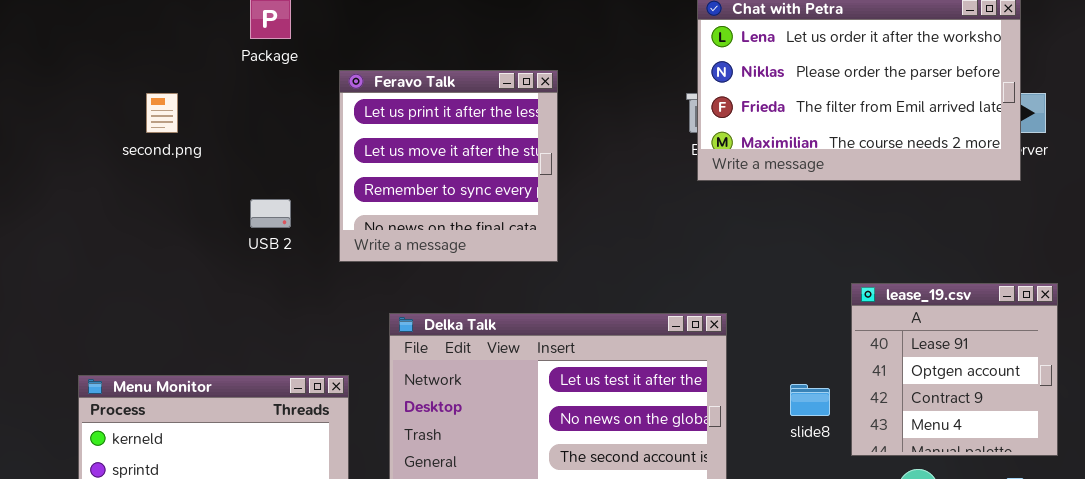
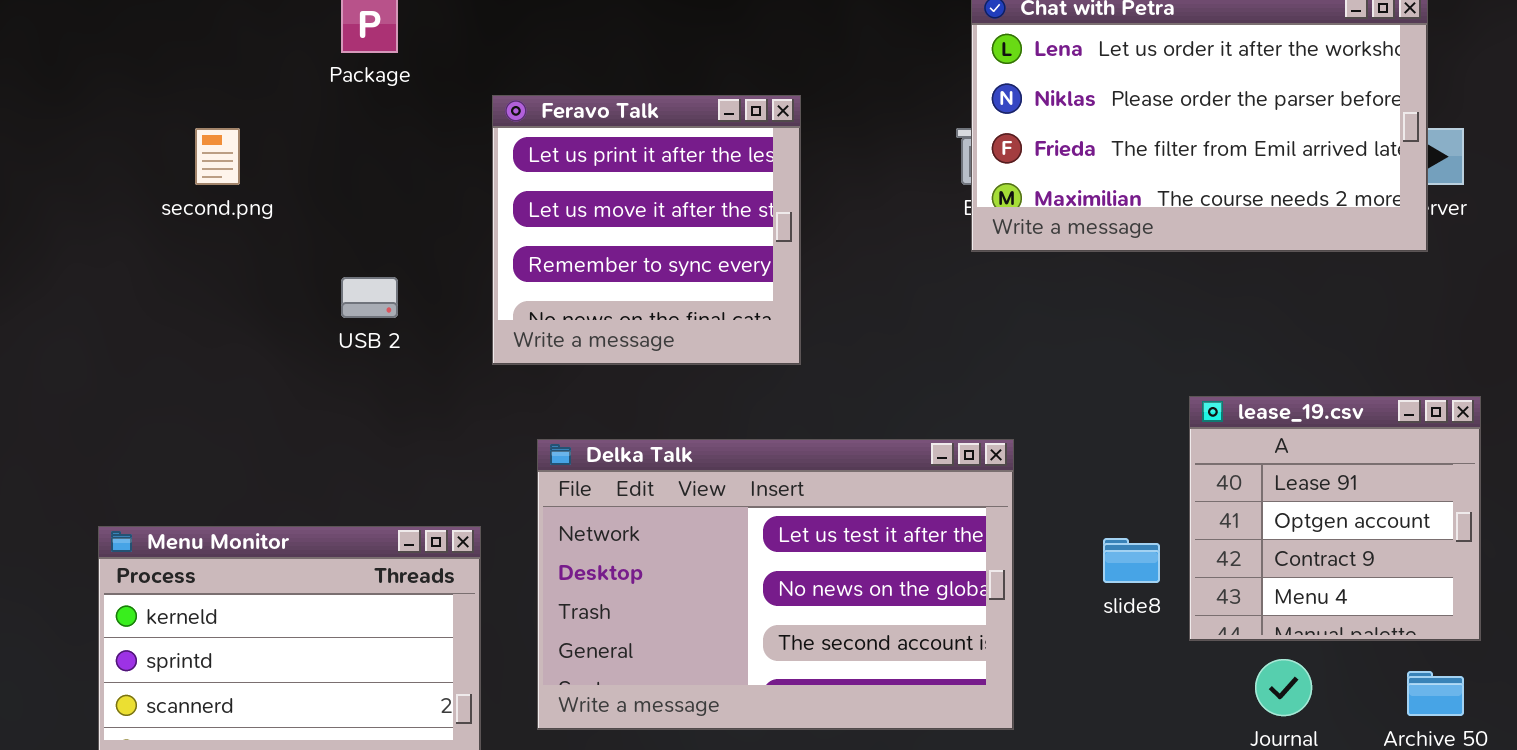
Feravo Talk: [339,70,558,262] -> [492,95,801,365], moved

